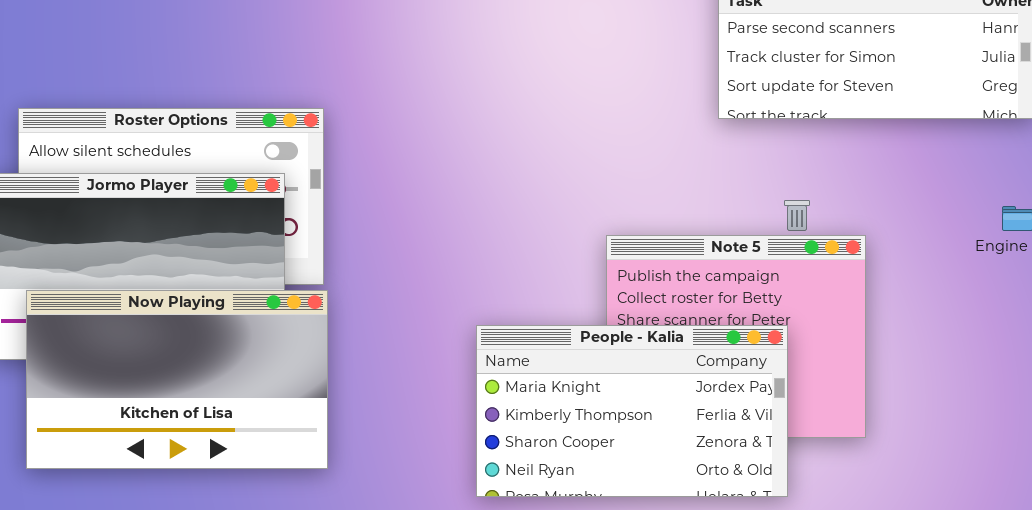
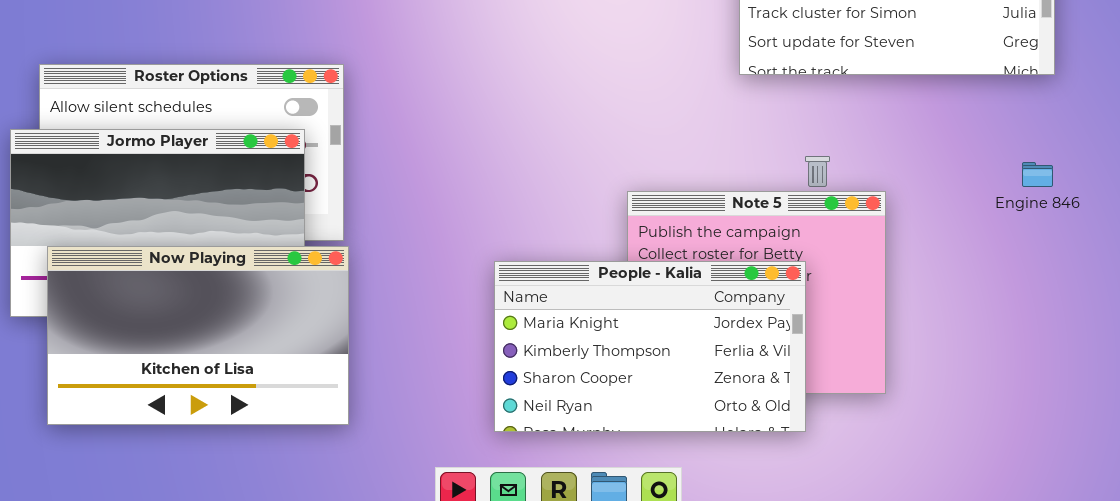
People - Kalia: [476,325,788,497] -> [494,261,806,432], moved

